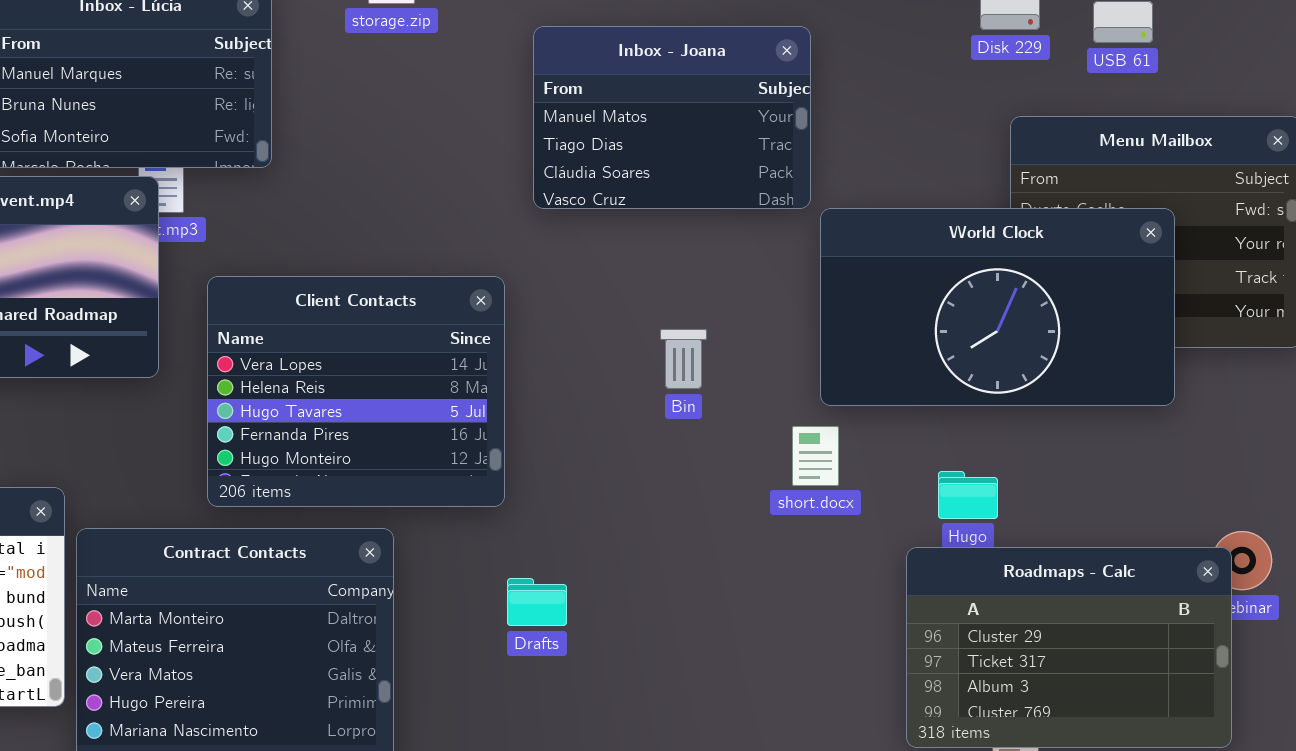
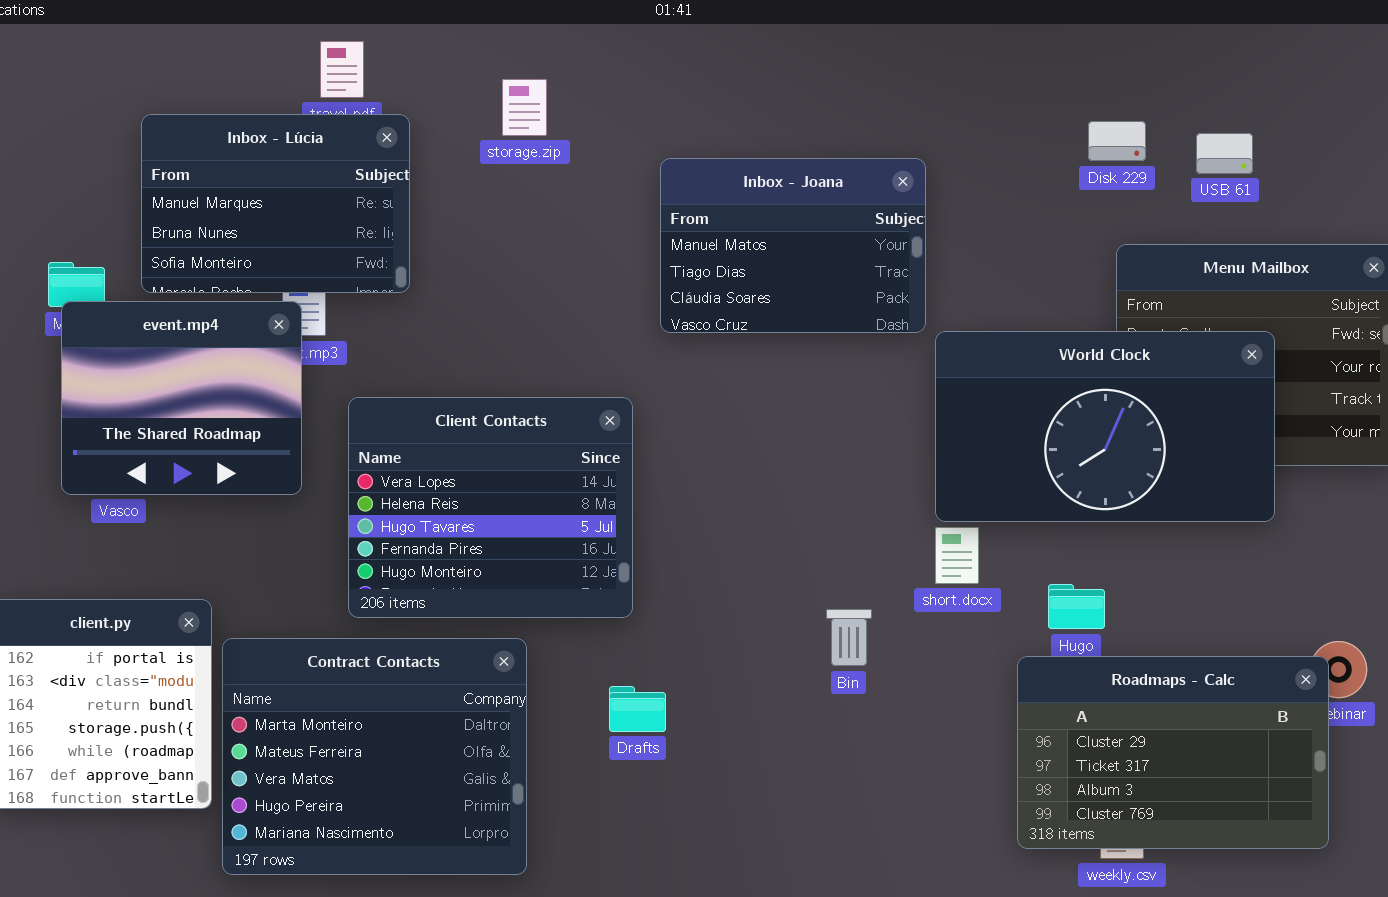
Bin: [660,329,707,389] -> [826,609,872,666], moved
short.docx: [792,426,839,486] -> [935,527,979,584], moved
Drafts: [507,578,567,626] -> [609,686,666,732], moved

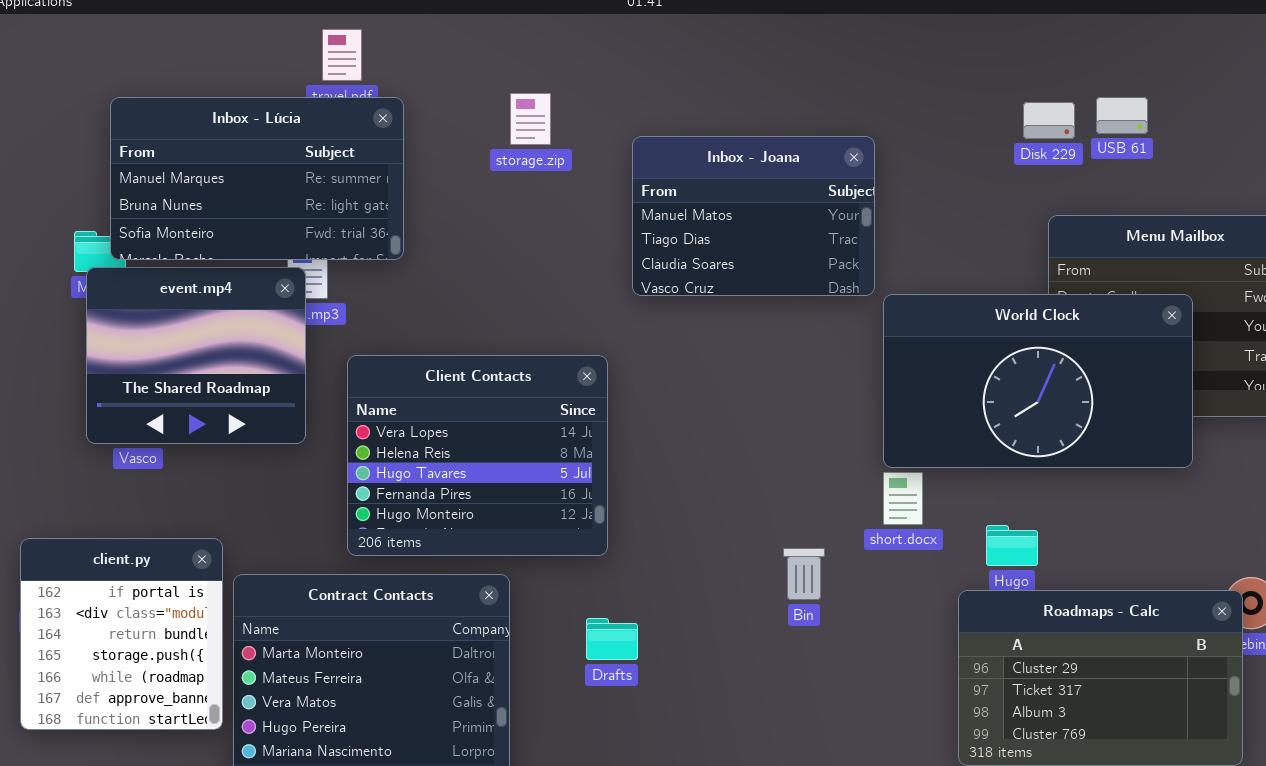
storage.zip: [502,79,547,136] -> [510,93,551,145], moved
Inbox - Lúcia: [141,114,410,293] -> [110,97,404,260], resized
USB 61: [1196,133,1253,174] -> [1096,97,1148,134], moved

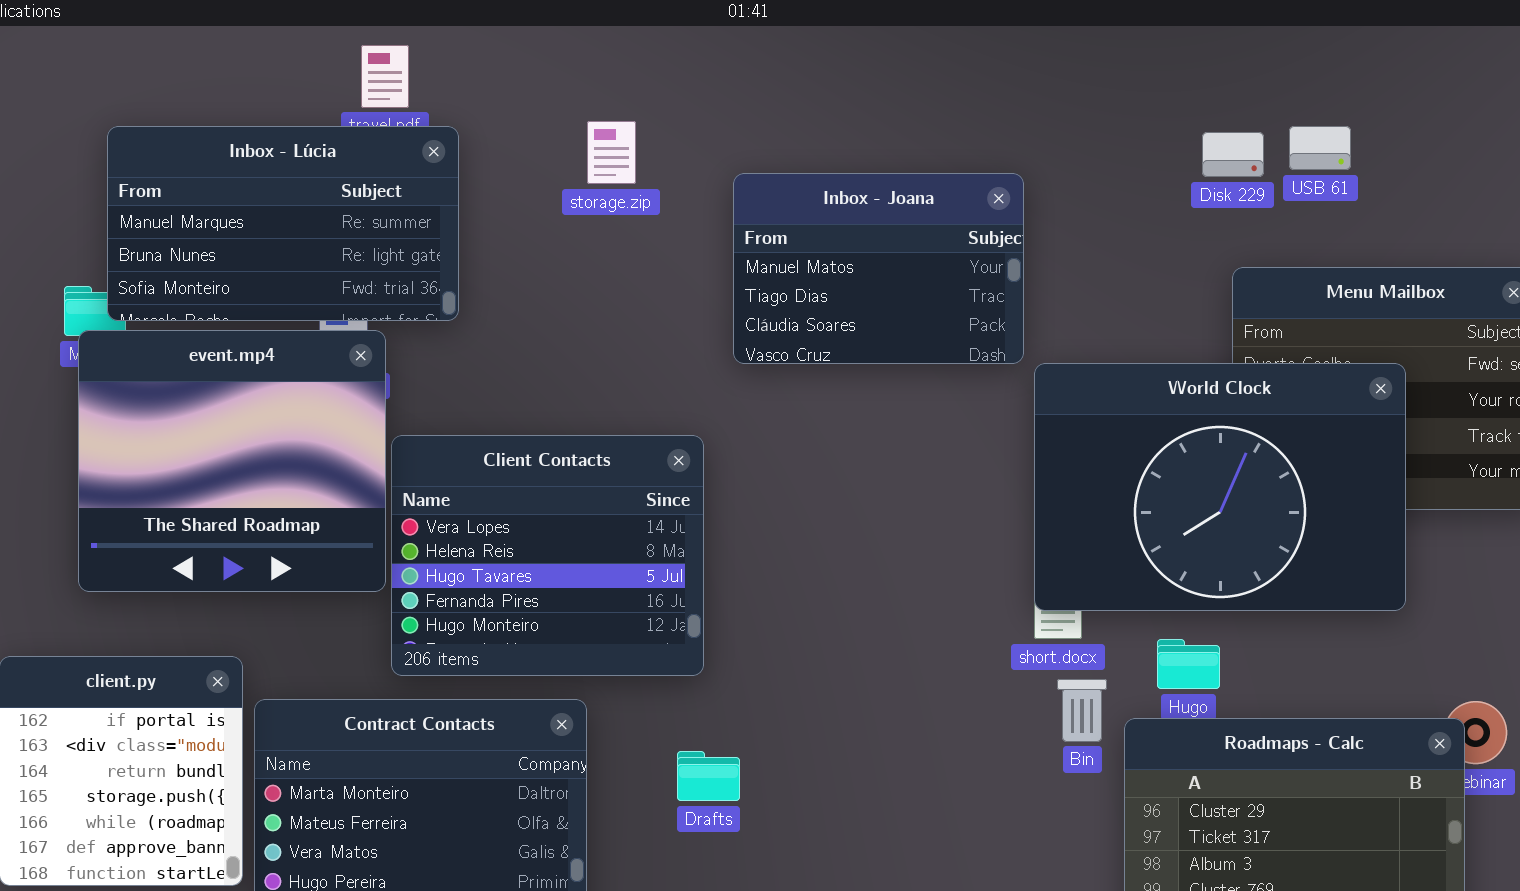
event.mp4: [86,267,306,444] -> [78,330,386,592], resized
World Clock: [883,294,1193,468] -> [1034,363,1406,611], resized
Bin: [783,548,825,600] -> [1057,679,1107,742], moved

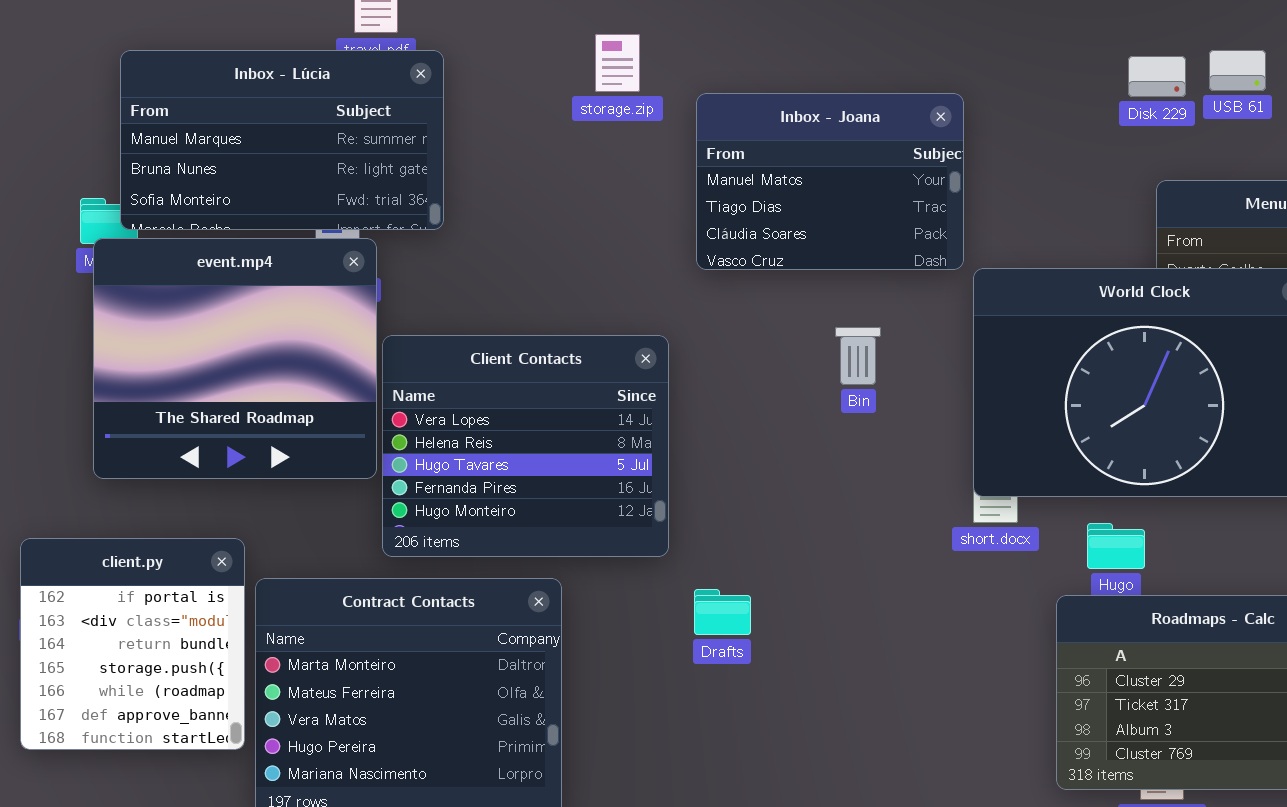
storage.zip: [587,121,636,184] -> [595,34,640,92], moved
Bin: [1057,679,1107,742] -> [835,327,881,385], moved
Drafts: [677,751,740,801] -> [694,589,751,635], moved

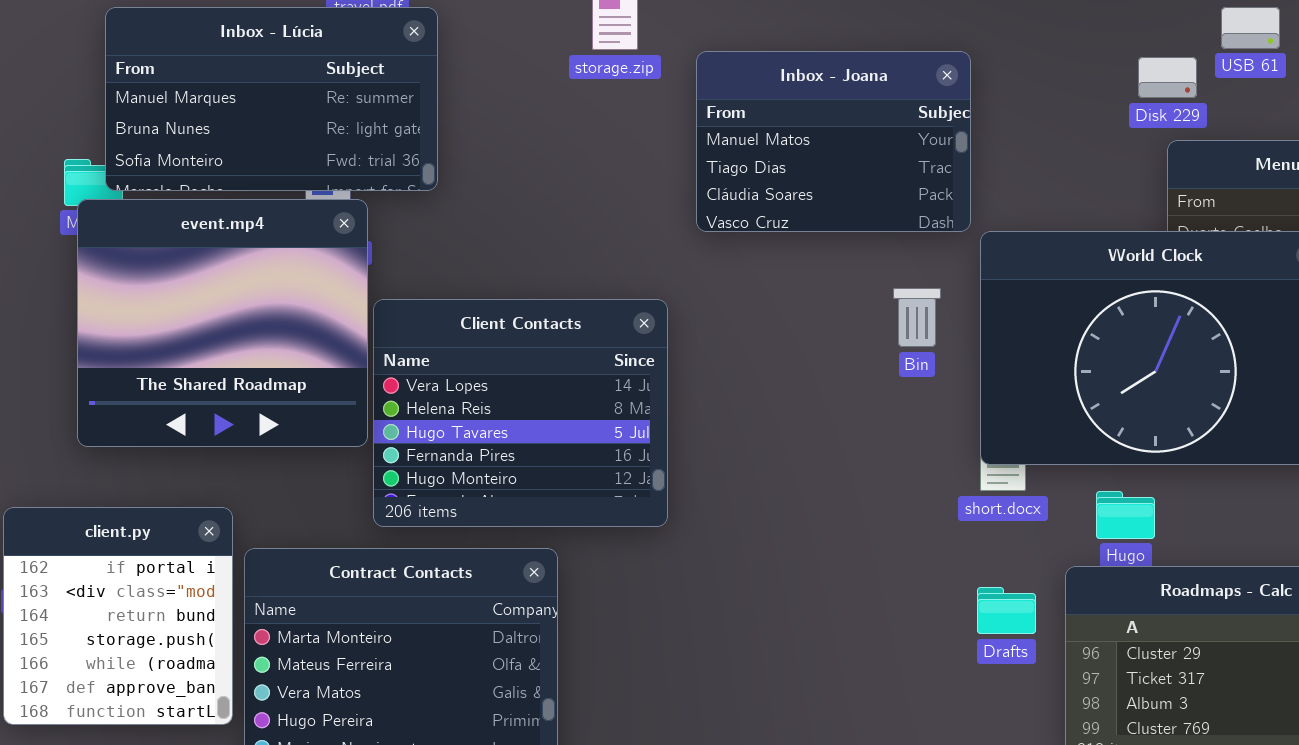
Disk 229: [1128,56,1186,97] -> [1138,57,1197,98], moved
Bin: [835,327,881,385] -> [893,288,941,347], moved
Drafts: [694,589,751,635] -> [977,587,1036,634], moved

